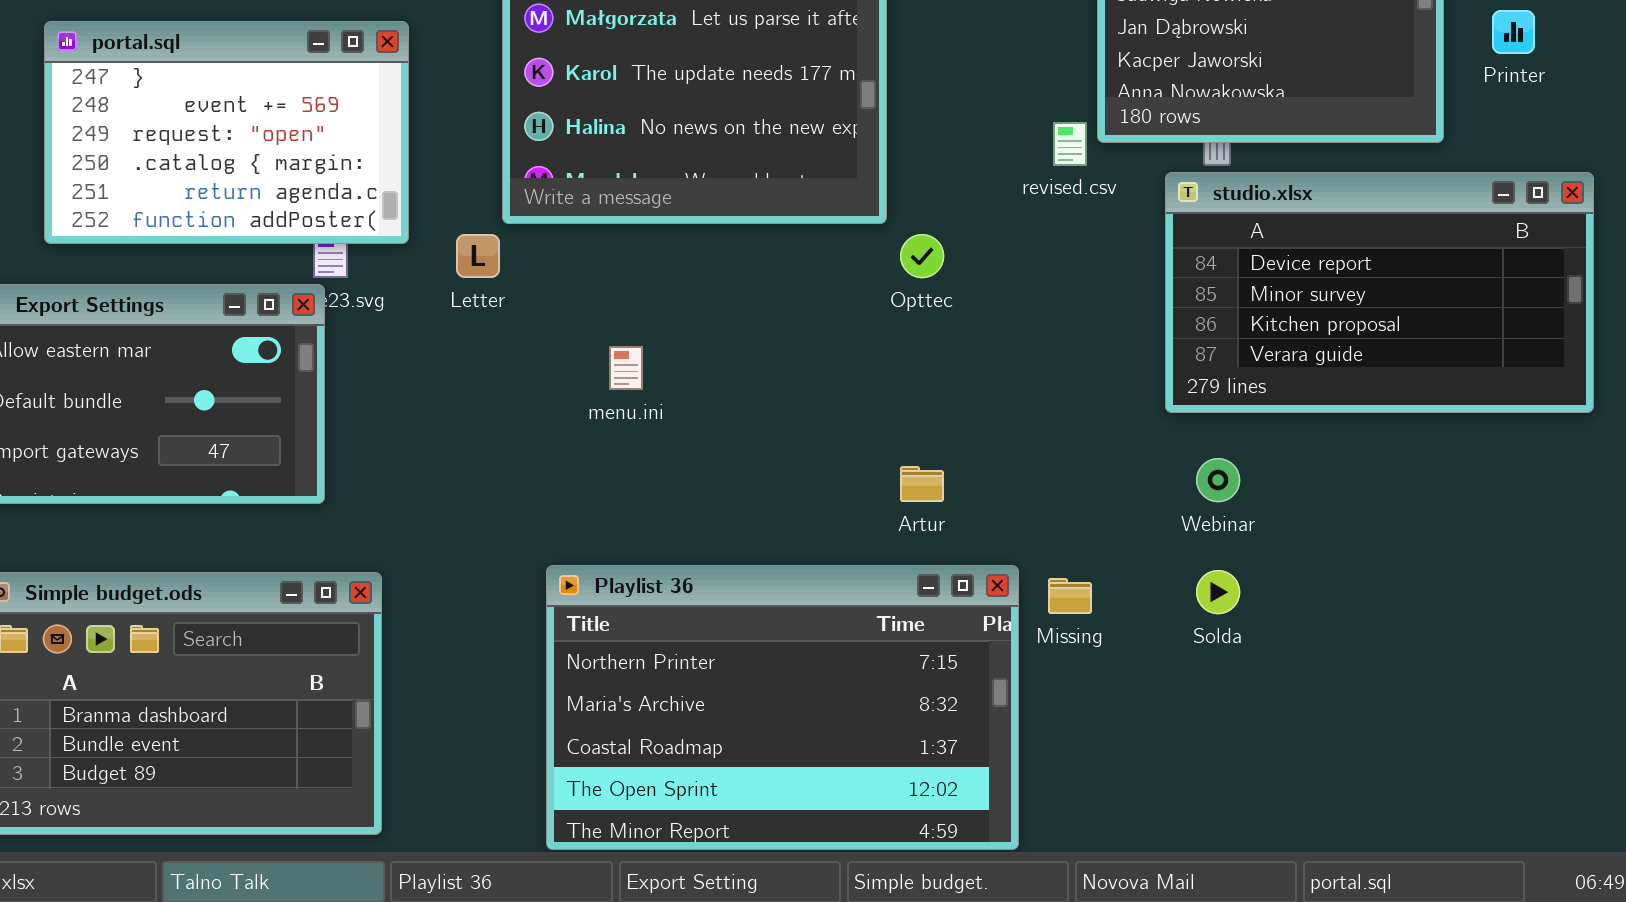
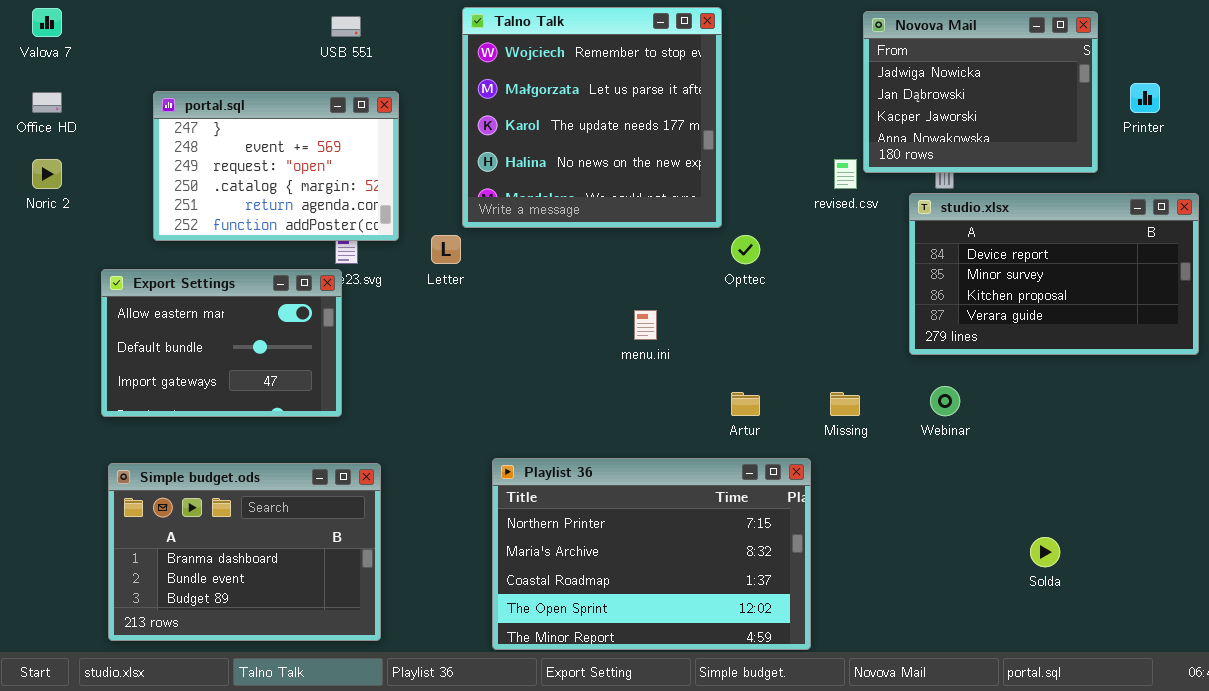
menu.ini: [609,346,643,390] -> [634,310,657,340], moved
Solda: [1196,570,1240,614] -> [1030,537,1060,567], moved
Missing: [1048,578,1092,614] -> [830,392,860,416], moved

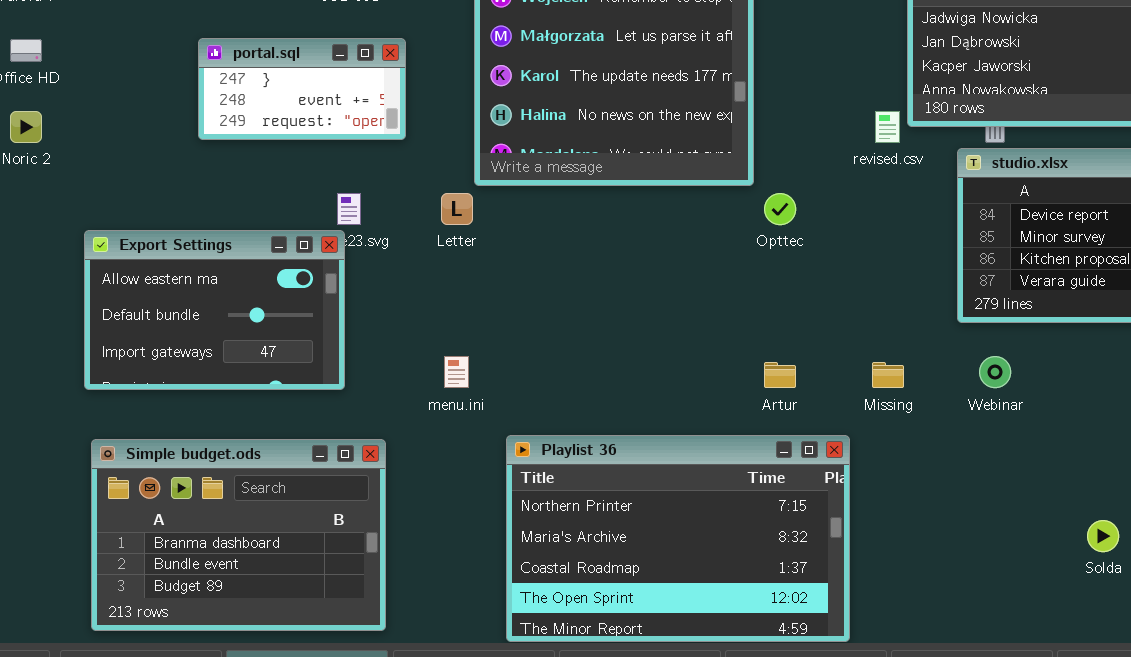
portal.sql: [153,91,399,241] -> [198,38,406,140], resized
menu.ini: [634,310,657,340] -> [444,356,469,388], moved

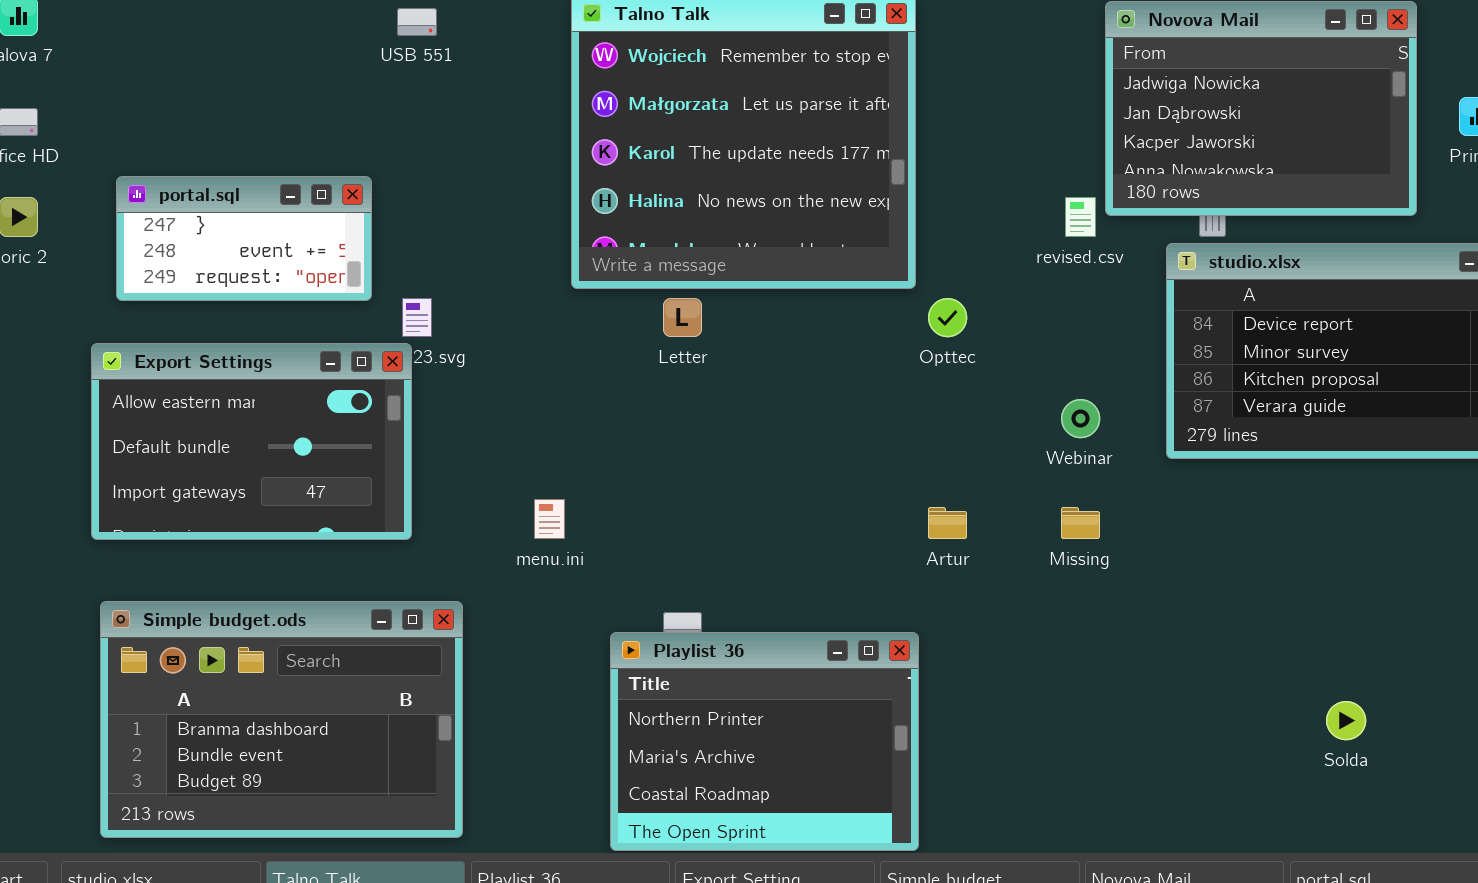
portal.sql: [198,38,406,140] -> [116,176,372,301], moved
Letter: [441,193,473,225] -> [663,298,702,337], moved
Webinar: [979,356,1011,388] -> [1061,399,1100,438], moved
Playlist 36: [506,435,850,642] -> [610,632,919,851], resized

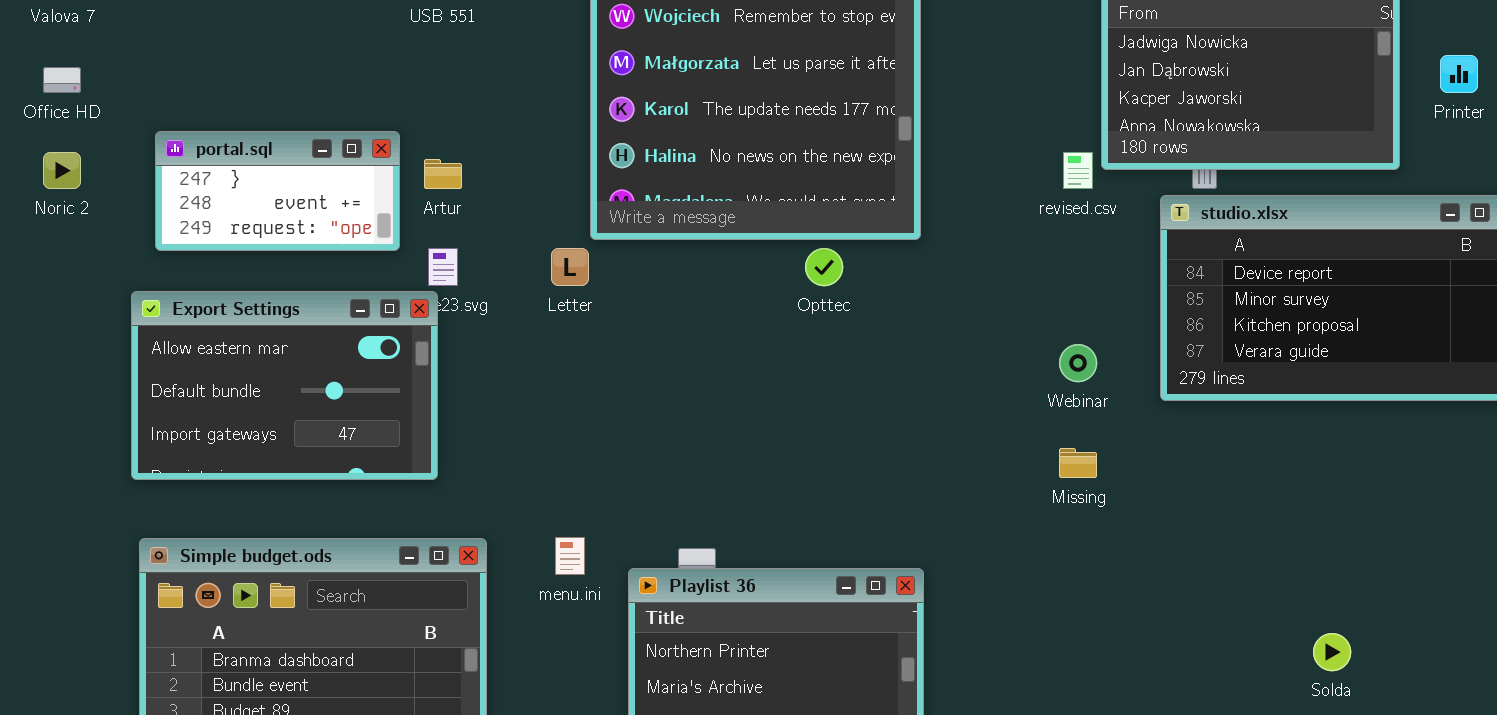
Letter: [663,298,702,337] -> [551,248,589,286], moved
Opttec: [928,298,967,337] -> [805,248,843,286], moved
menu.ini: [534,499,565,539] -> [555,537,585,575], moved
Artur: [928,507,967,539] -> [424,159,462,189], moved

